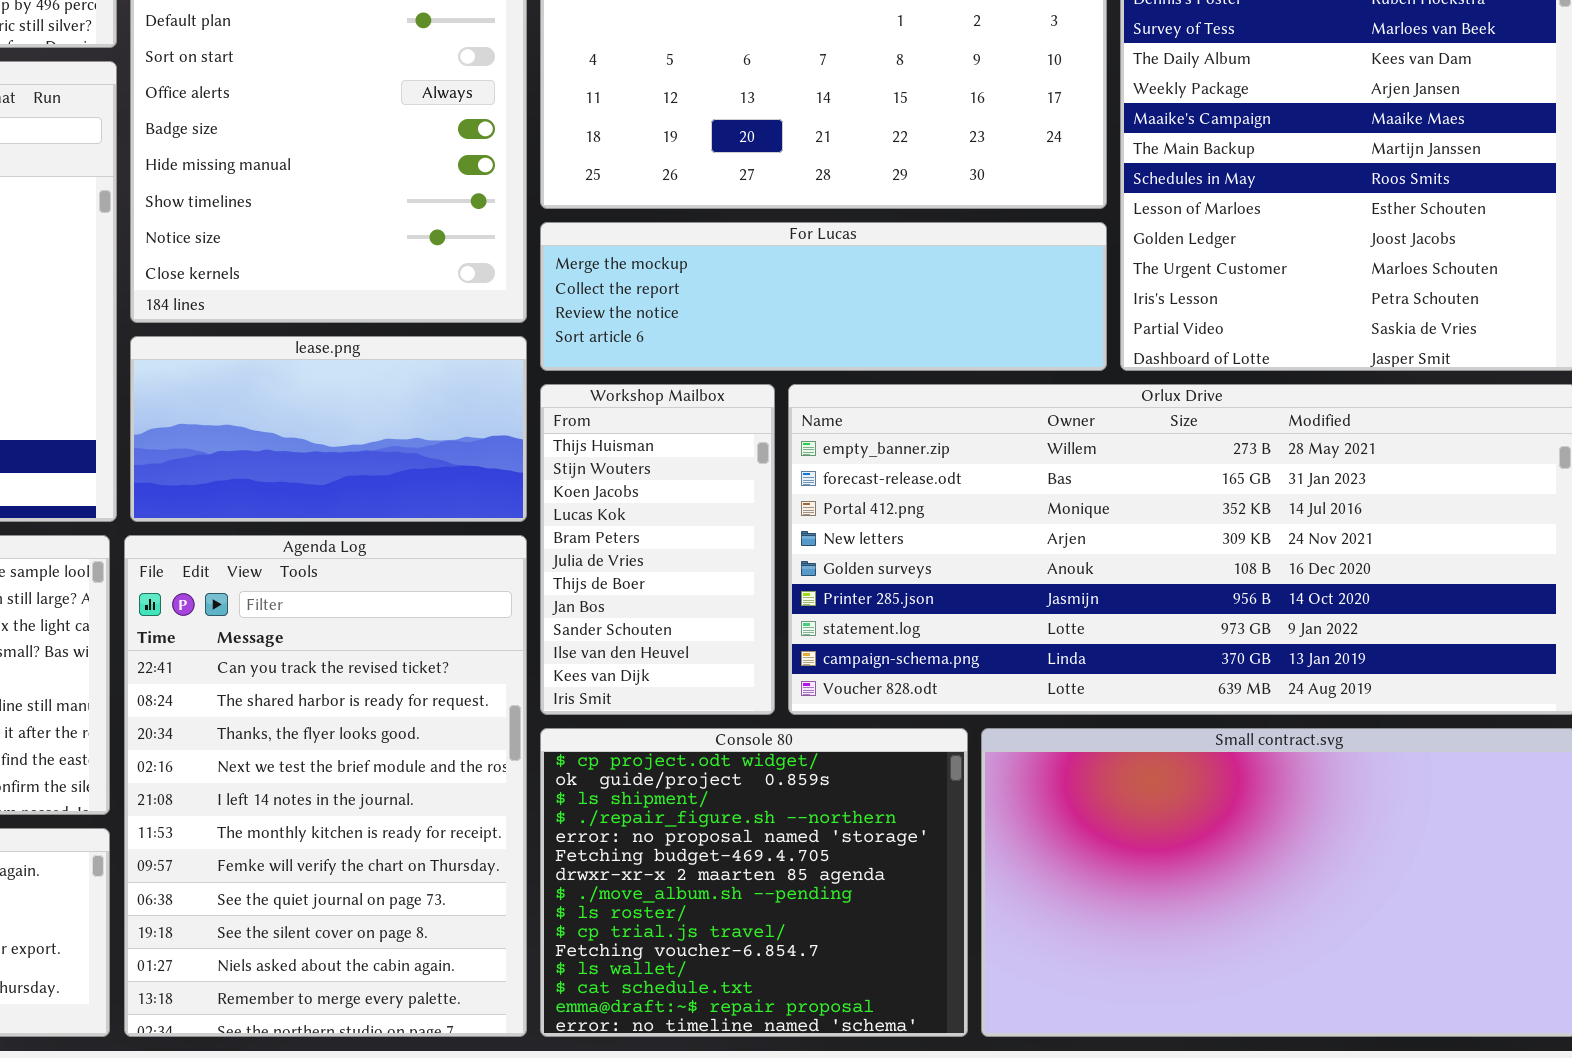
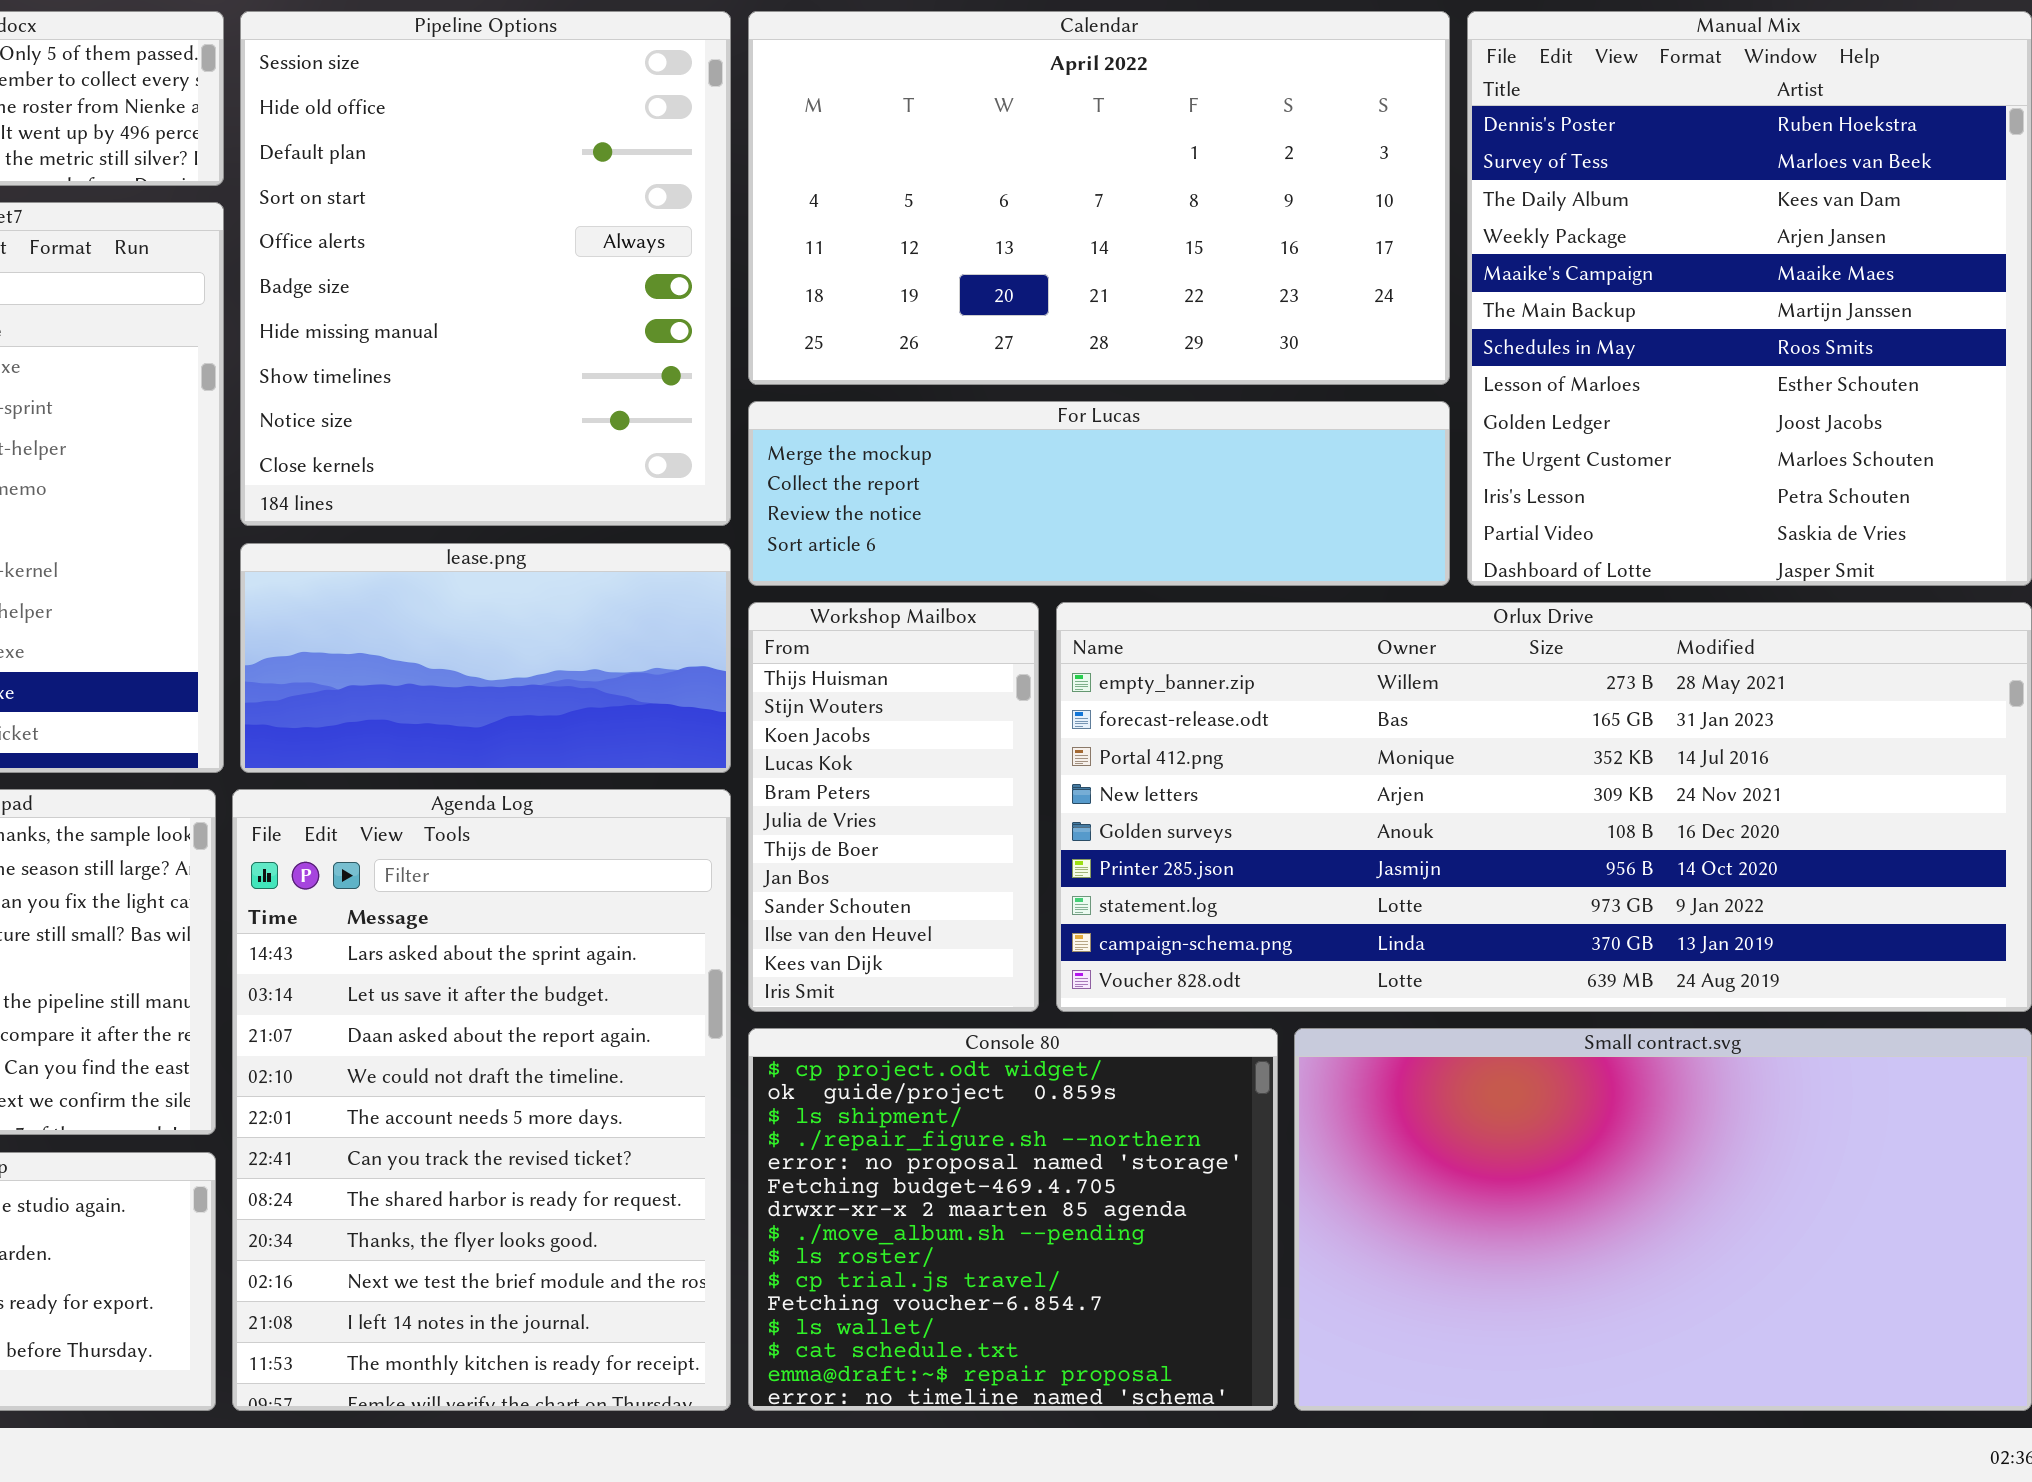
Agenda Log: [124,535,527,1037] -> [232,789,731,1411], scrolled up 5 rows

